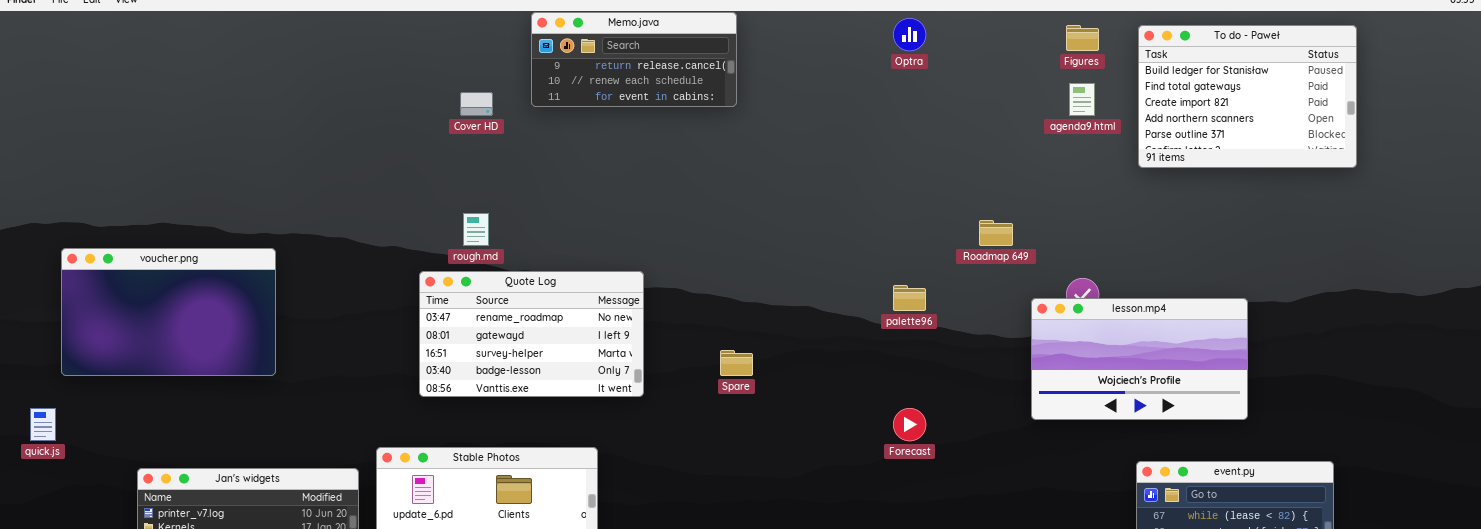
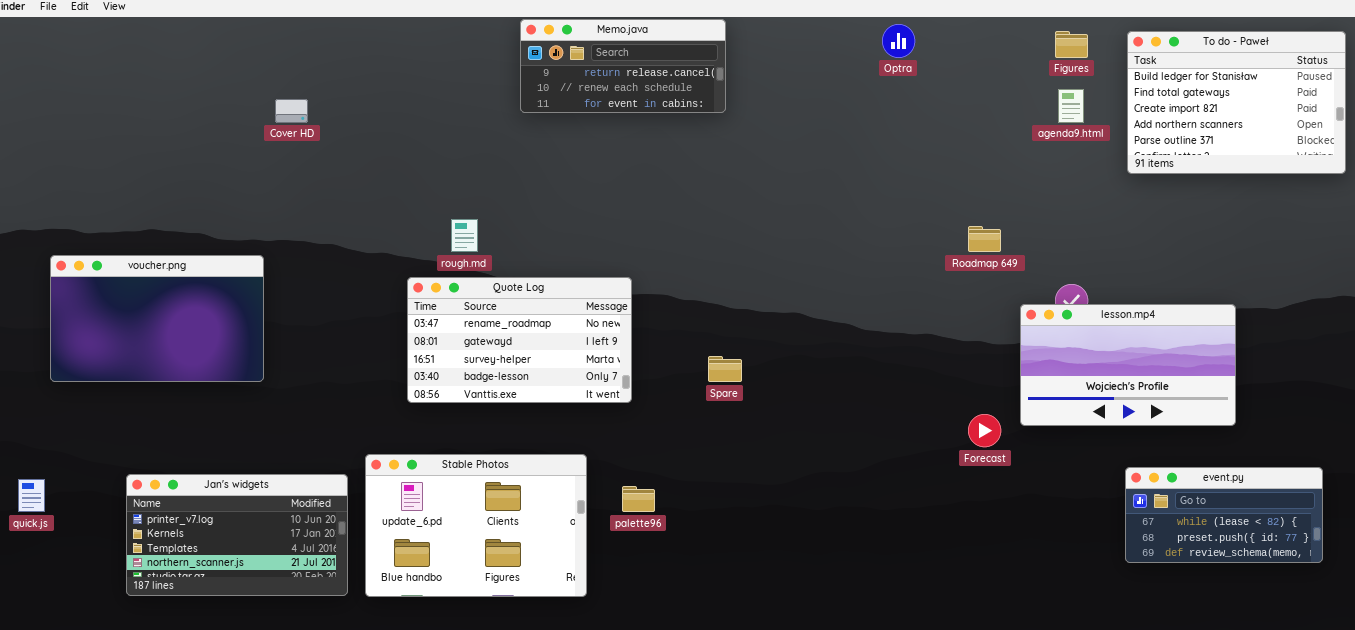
Cover HD: [460,92,493,116] -> [275,99,308,123], moved
palette96: [893,285,926,311] -> [622,486,655,512], moved
quick.js: [30,408,56,441] -> [18,479,45,512], moved
Forecast: [893,408,926,441] -> [968,414,1001,447], moved

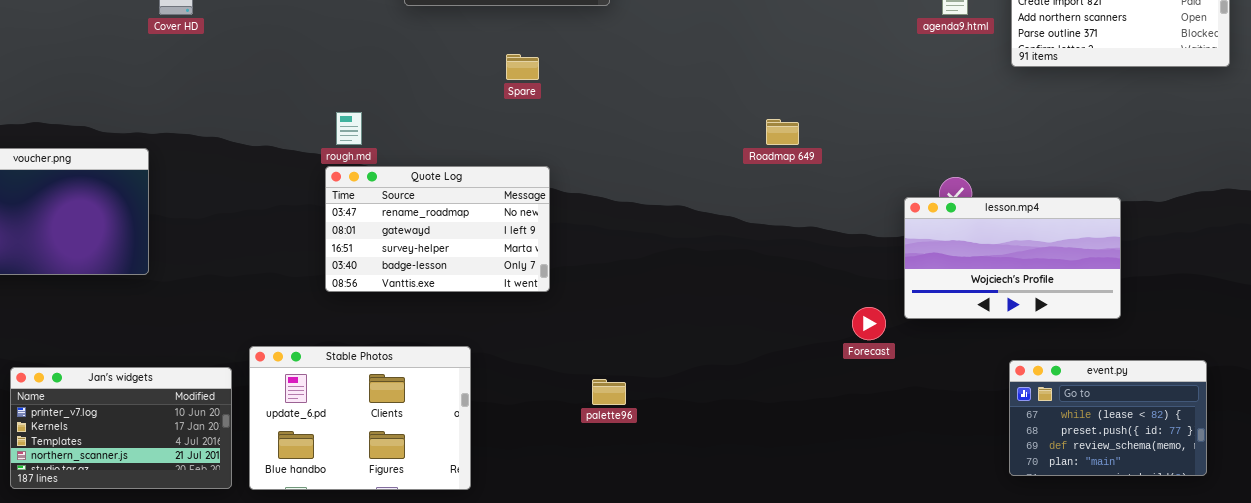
Roadmap 649: [968,226,1001,252] -> [766,119,799,145], moved
Quote Log: [407,277,632,403] -> [325,166,550,292], moved
Spare: [708,356,742,382] -> [506,54,539,80], moved
event.py: [1125,467,1323,563] -> [1009,360,1207,476], resized
palette96: [622,486,655,512] -> [592,379,626,405], moved

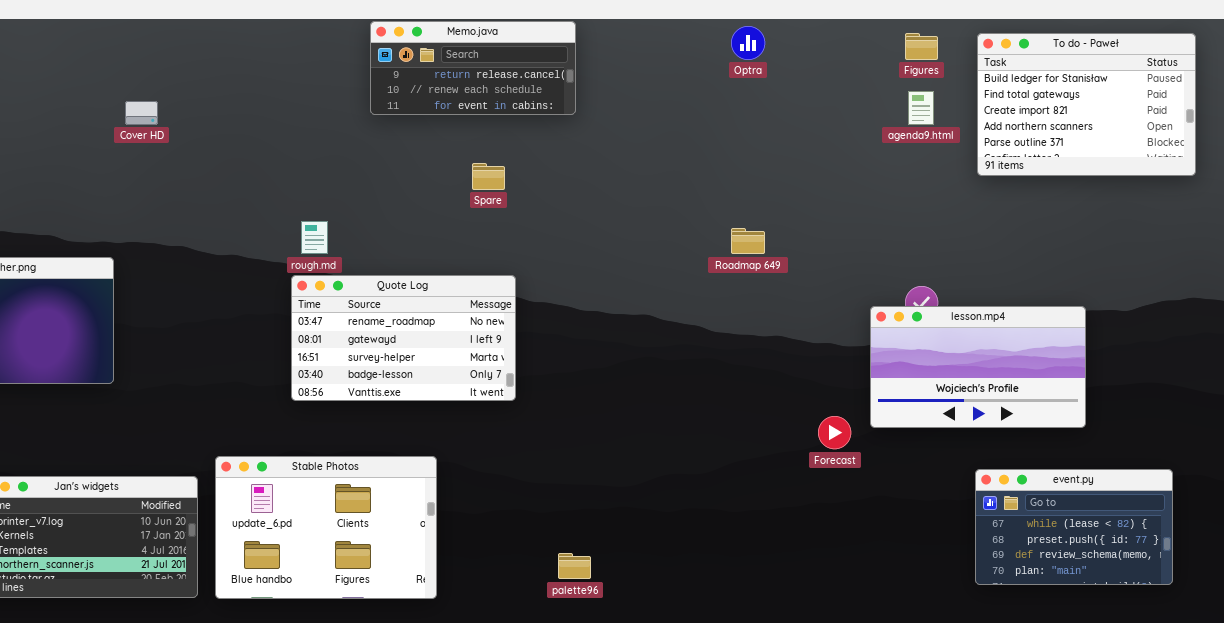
palette96: [592,379,626,405] -> [558,553,591,579], moved

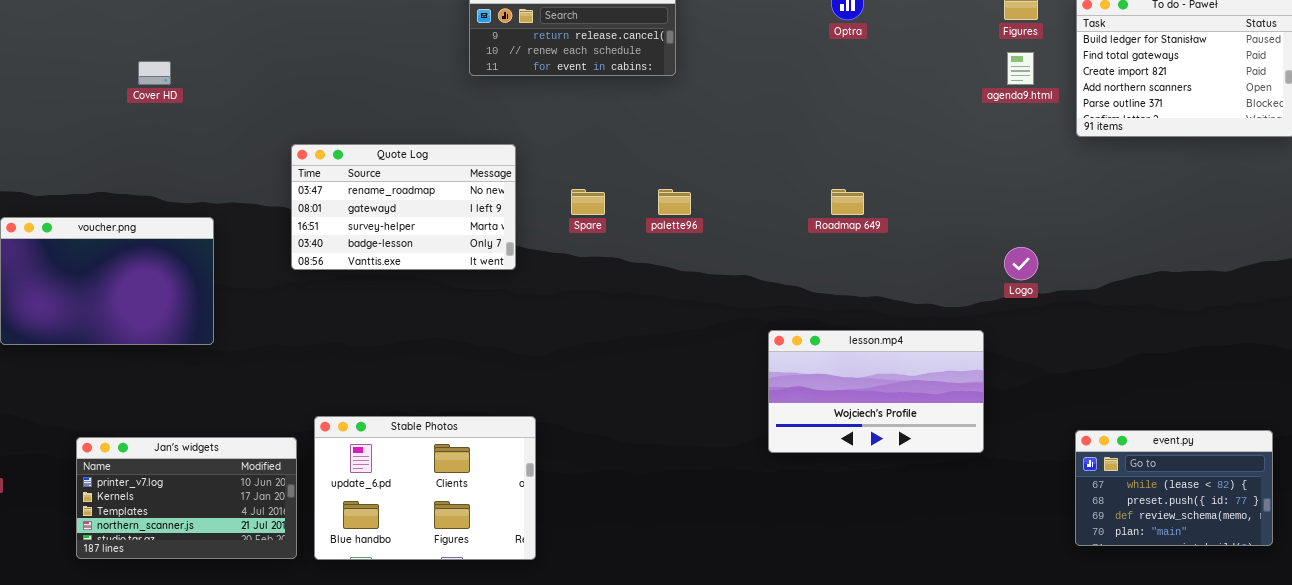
Cover HD: [125,101,158,125] -> [138,61,171,85], moved
Spare: [472,163,505,190] -> [571,189,605,215], moved
Quote Log: [291,275,516,401] -> [291,144,516,270], moved
lesson.mp4: [870,306,1086,428] -> [768,330,984,453], moved
palette96: [558,553,591,579] -> [658,189,691,215], moved

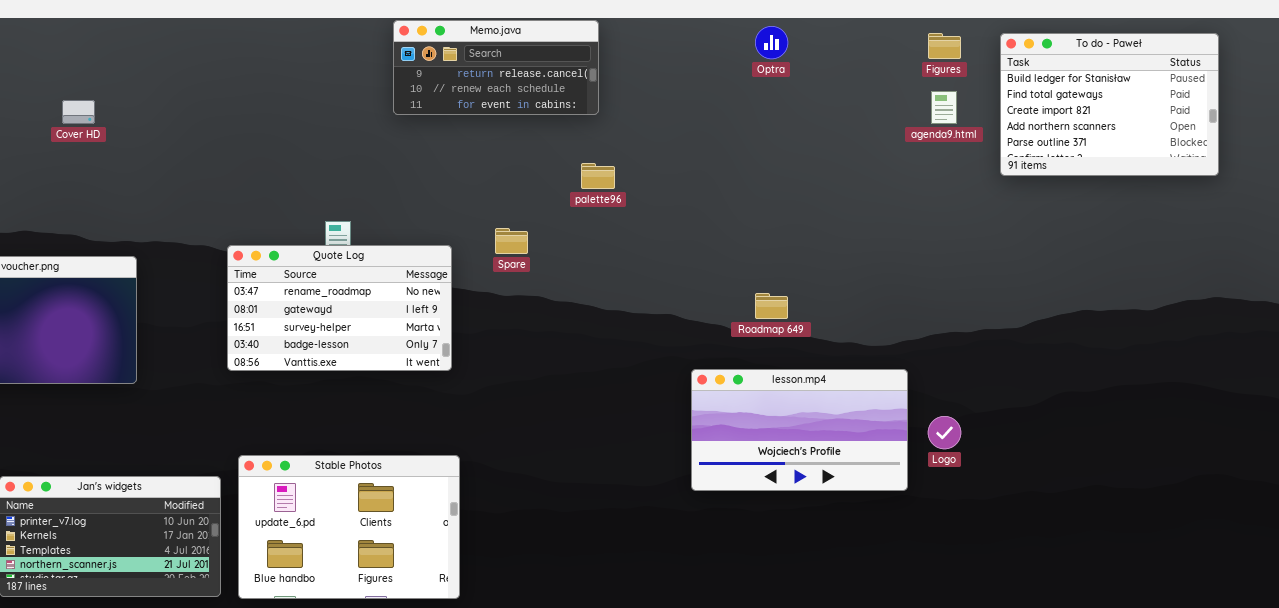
Quote Log: [291,144,516,270] -> [227,245,452,371], moved
palette96: [658,189,691,215] -> [581,163,615,189], moved
Roadmap 649: [831,189,864,215] -> [755,293,788,319], moved
Logo: [1004,247,1038,280] -> [928,416,961,449], moved
event.py: [1075,430,1273,546] -> none, closed

